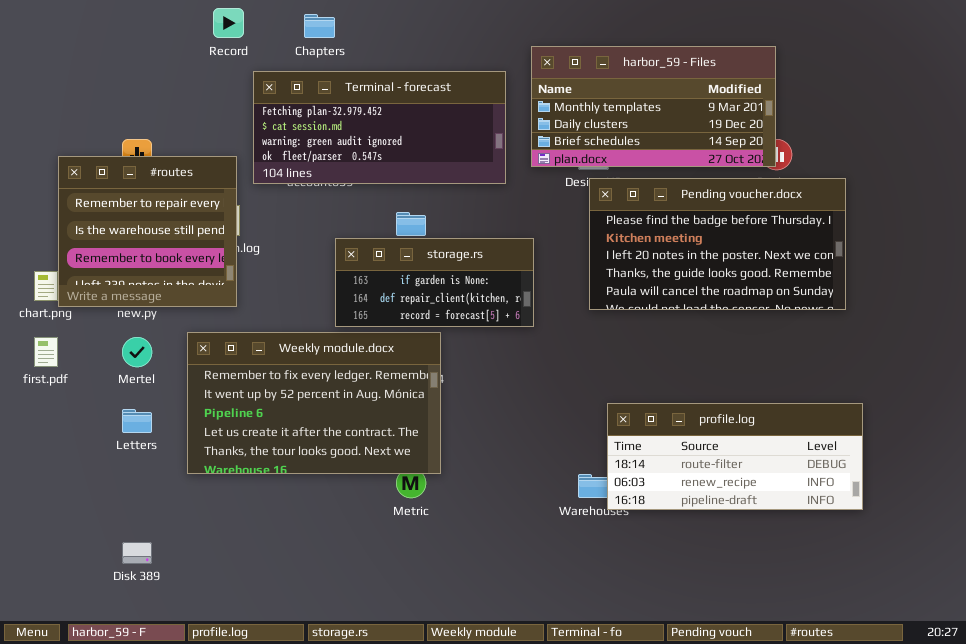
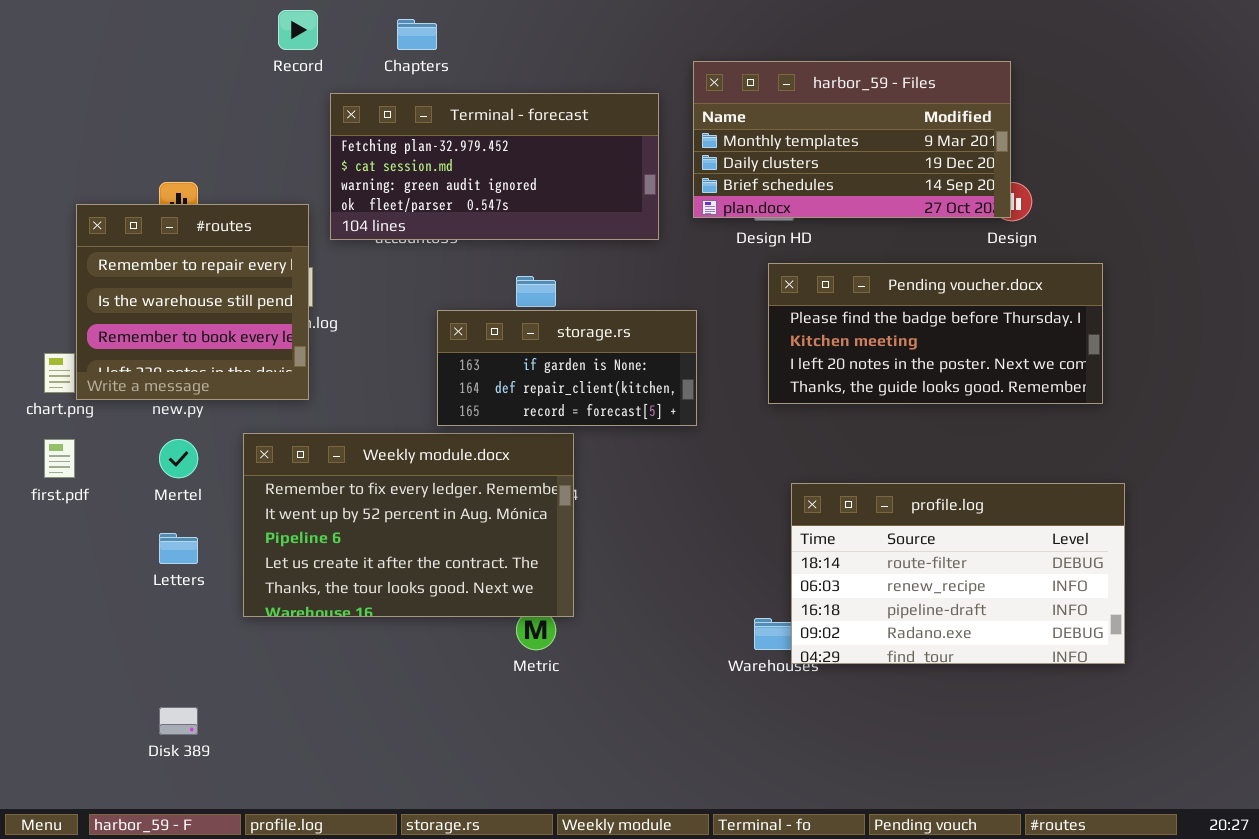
Pending voucher.docx: [589,178,846,310] -> [768,263,1103,404], resized
profile.log: [607,403,863,510] -> [791,483,1125,664], resized

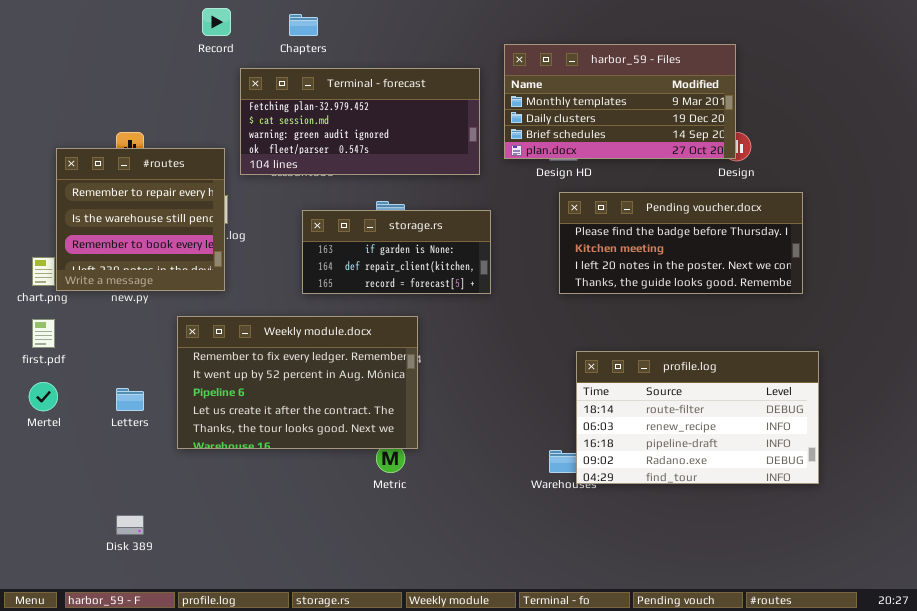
storage.rs: [437,310,697,426] -> [302,210,491,294], moved
Mertel: [159,439,198,478] -> [29,382,58,411], moved

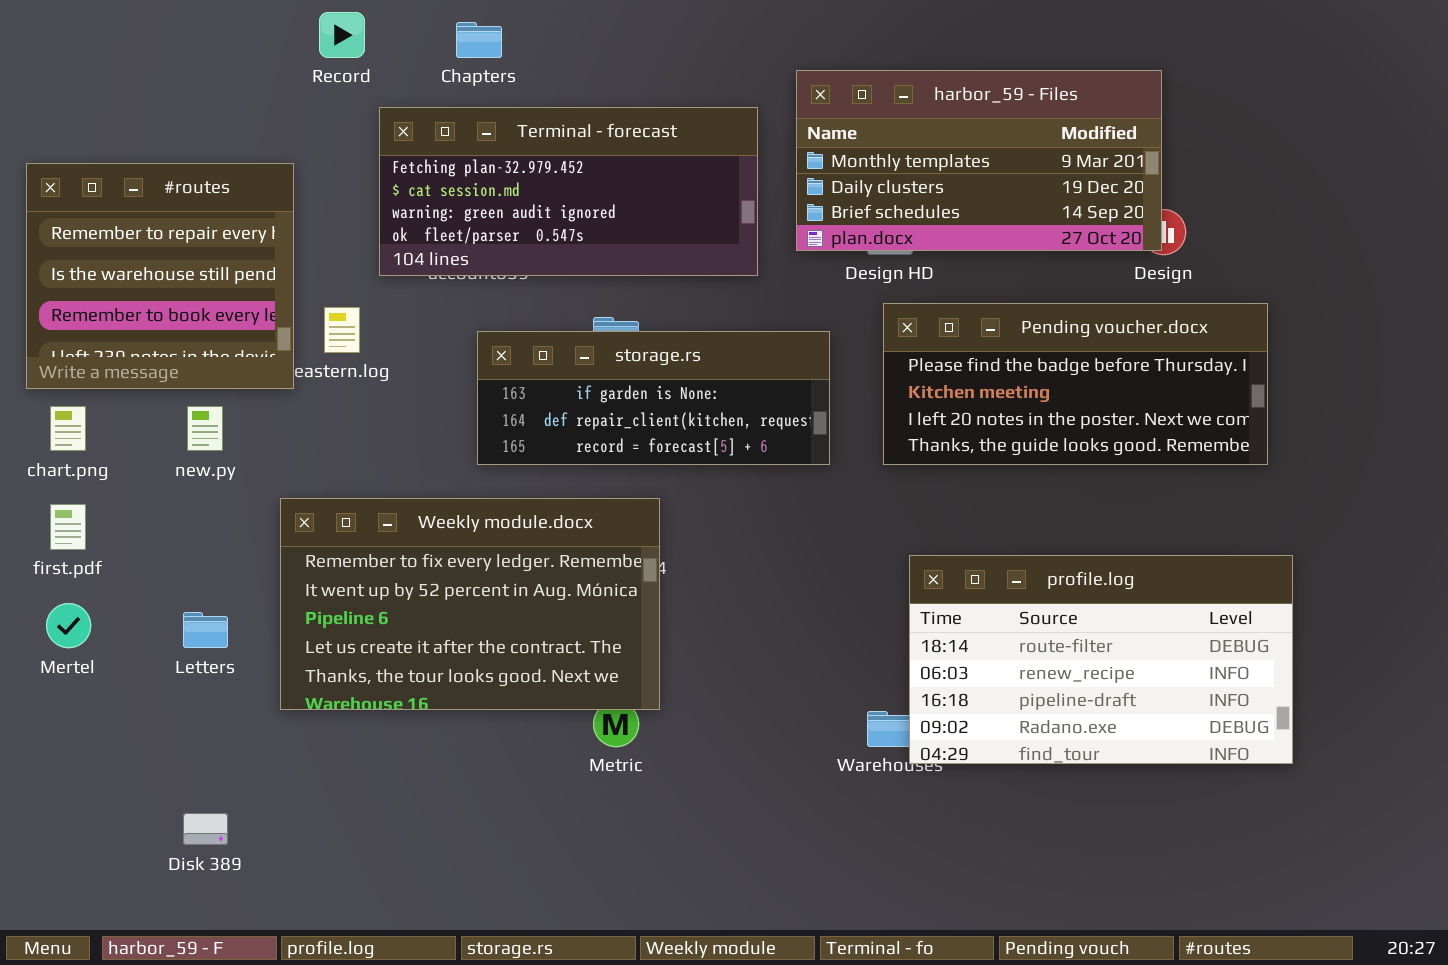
#routes: [56,148,225,291] -> [26,163,294,389], moved
storage.rs: [302,210,491,294] -> [477,331,830,465], resized

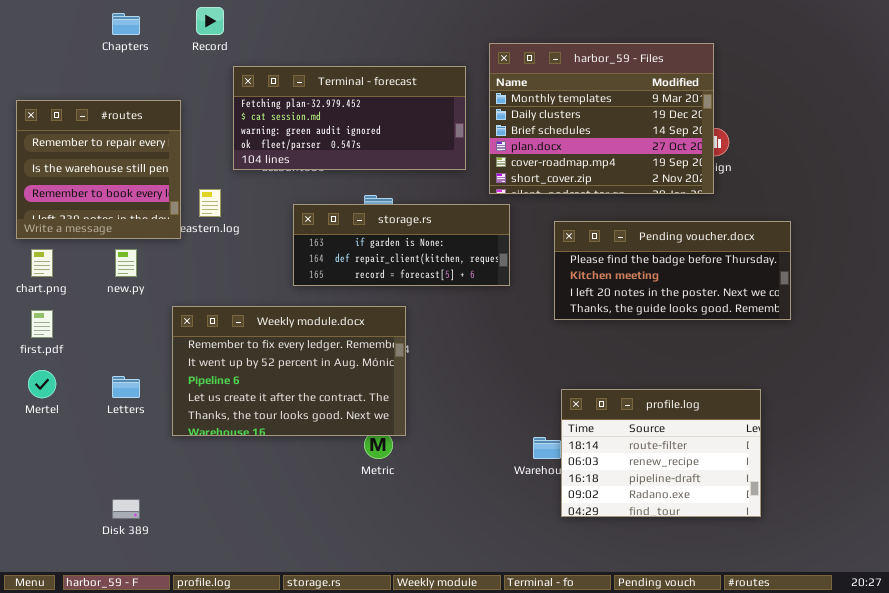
Chapters: [456,22,502,58] -> [112,13,140,35], moved
harbor_59 - Files: [796,70,1162,251] -> [489,43,714,194], resized
Pending voucher.docx: [883,303,1268,465] -> [554,221,791,320], moved
profile.log: [909,555,1293,764] -> [561,389,761,517], moved, resized

